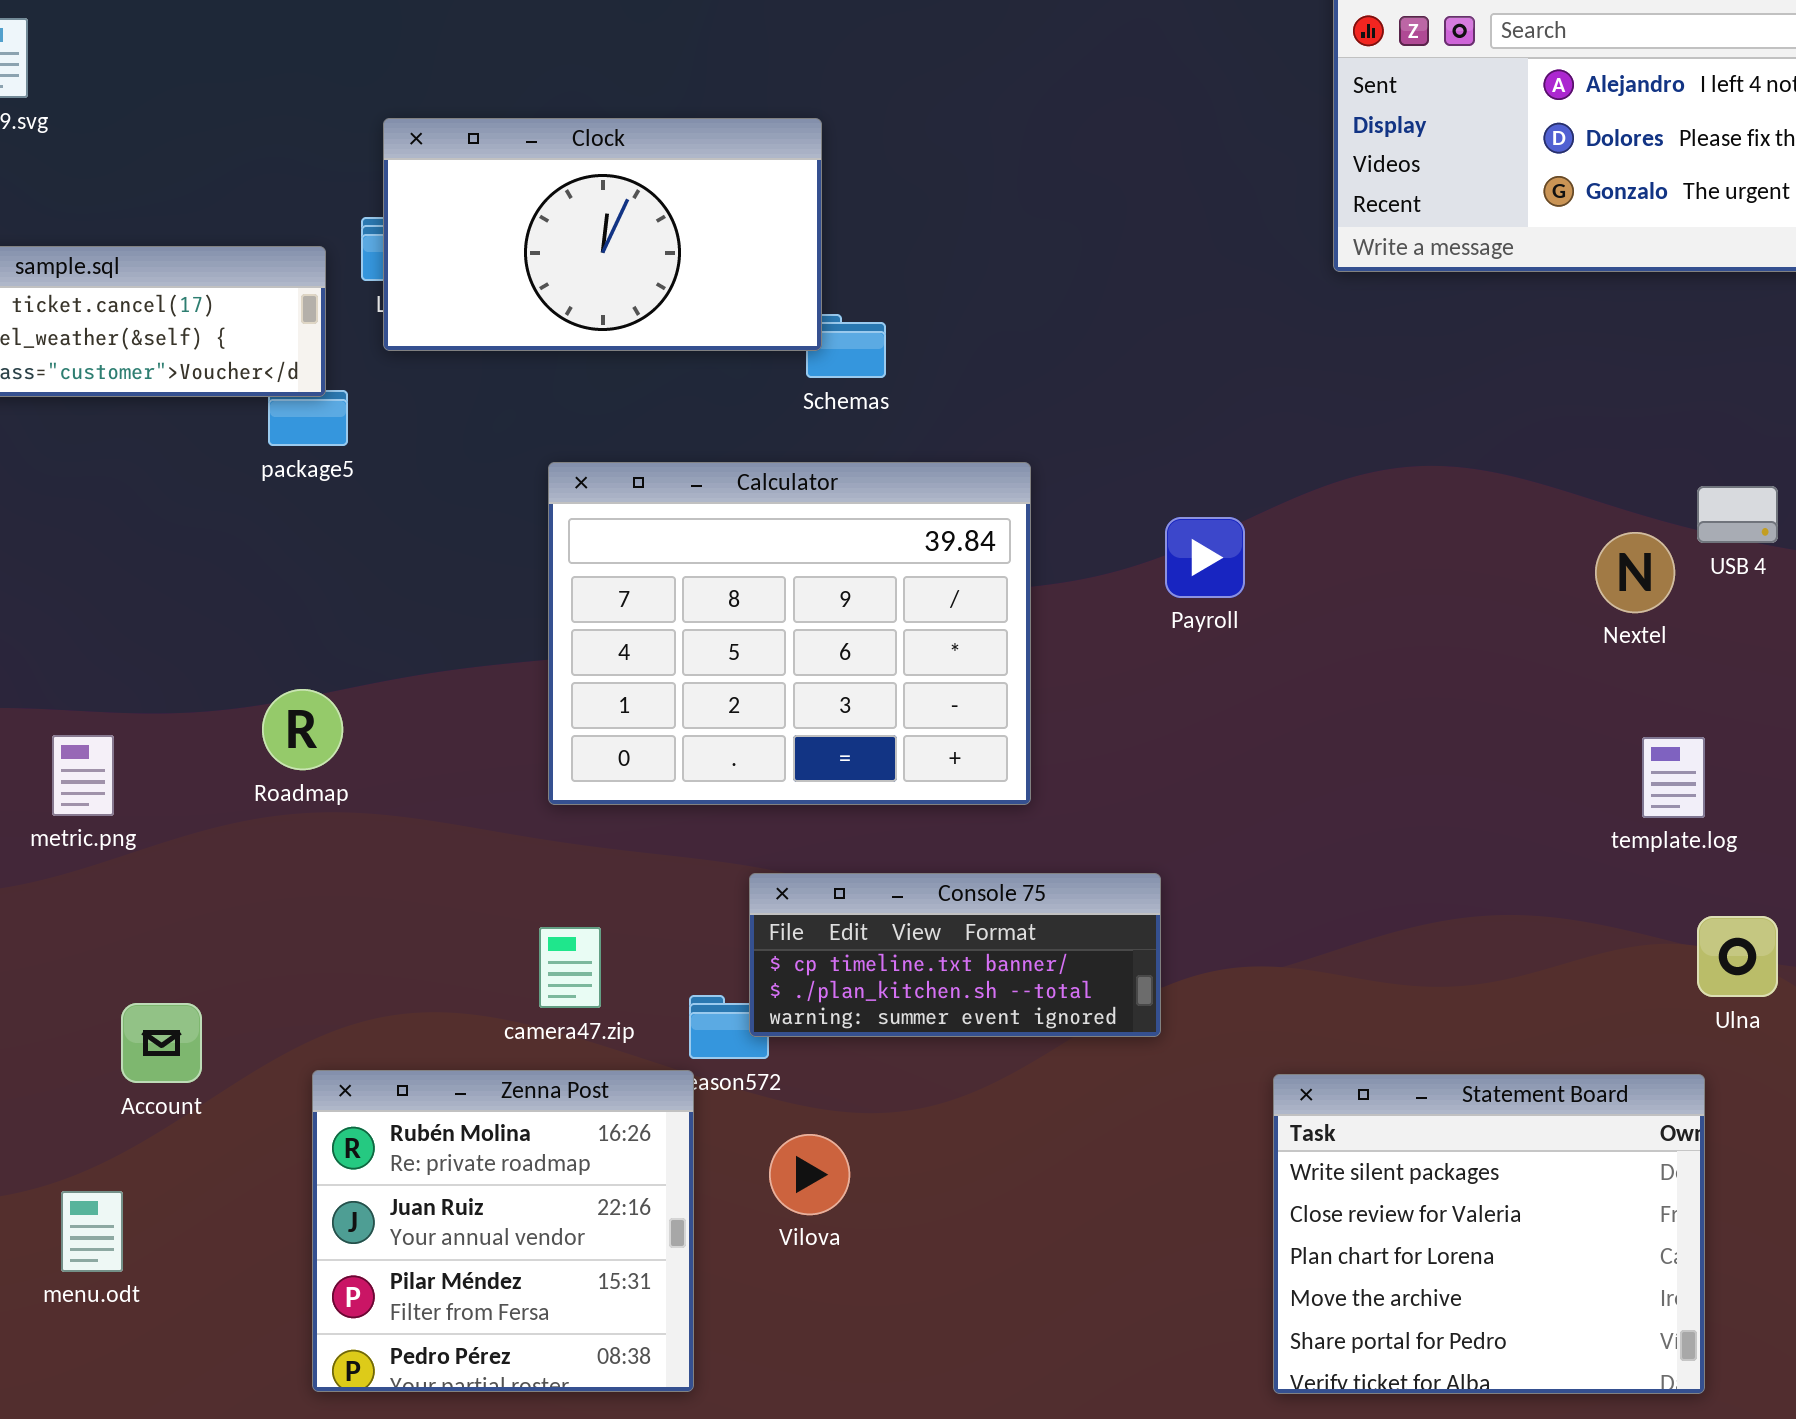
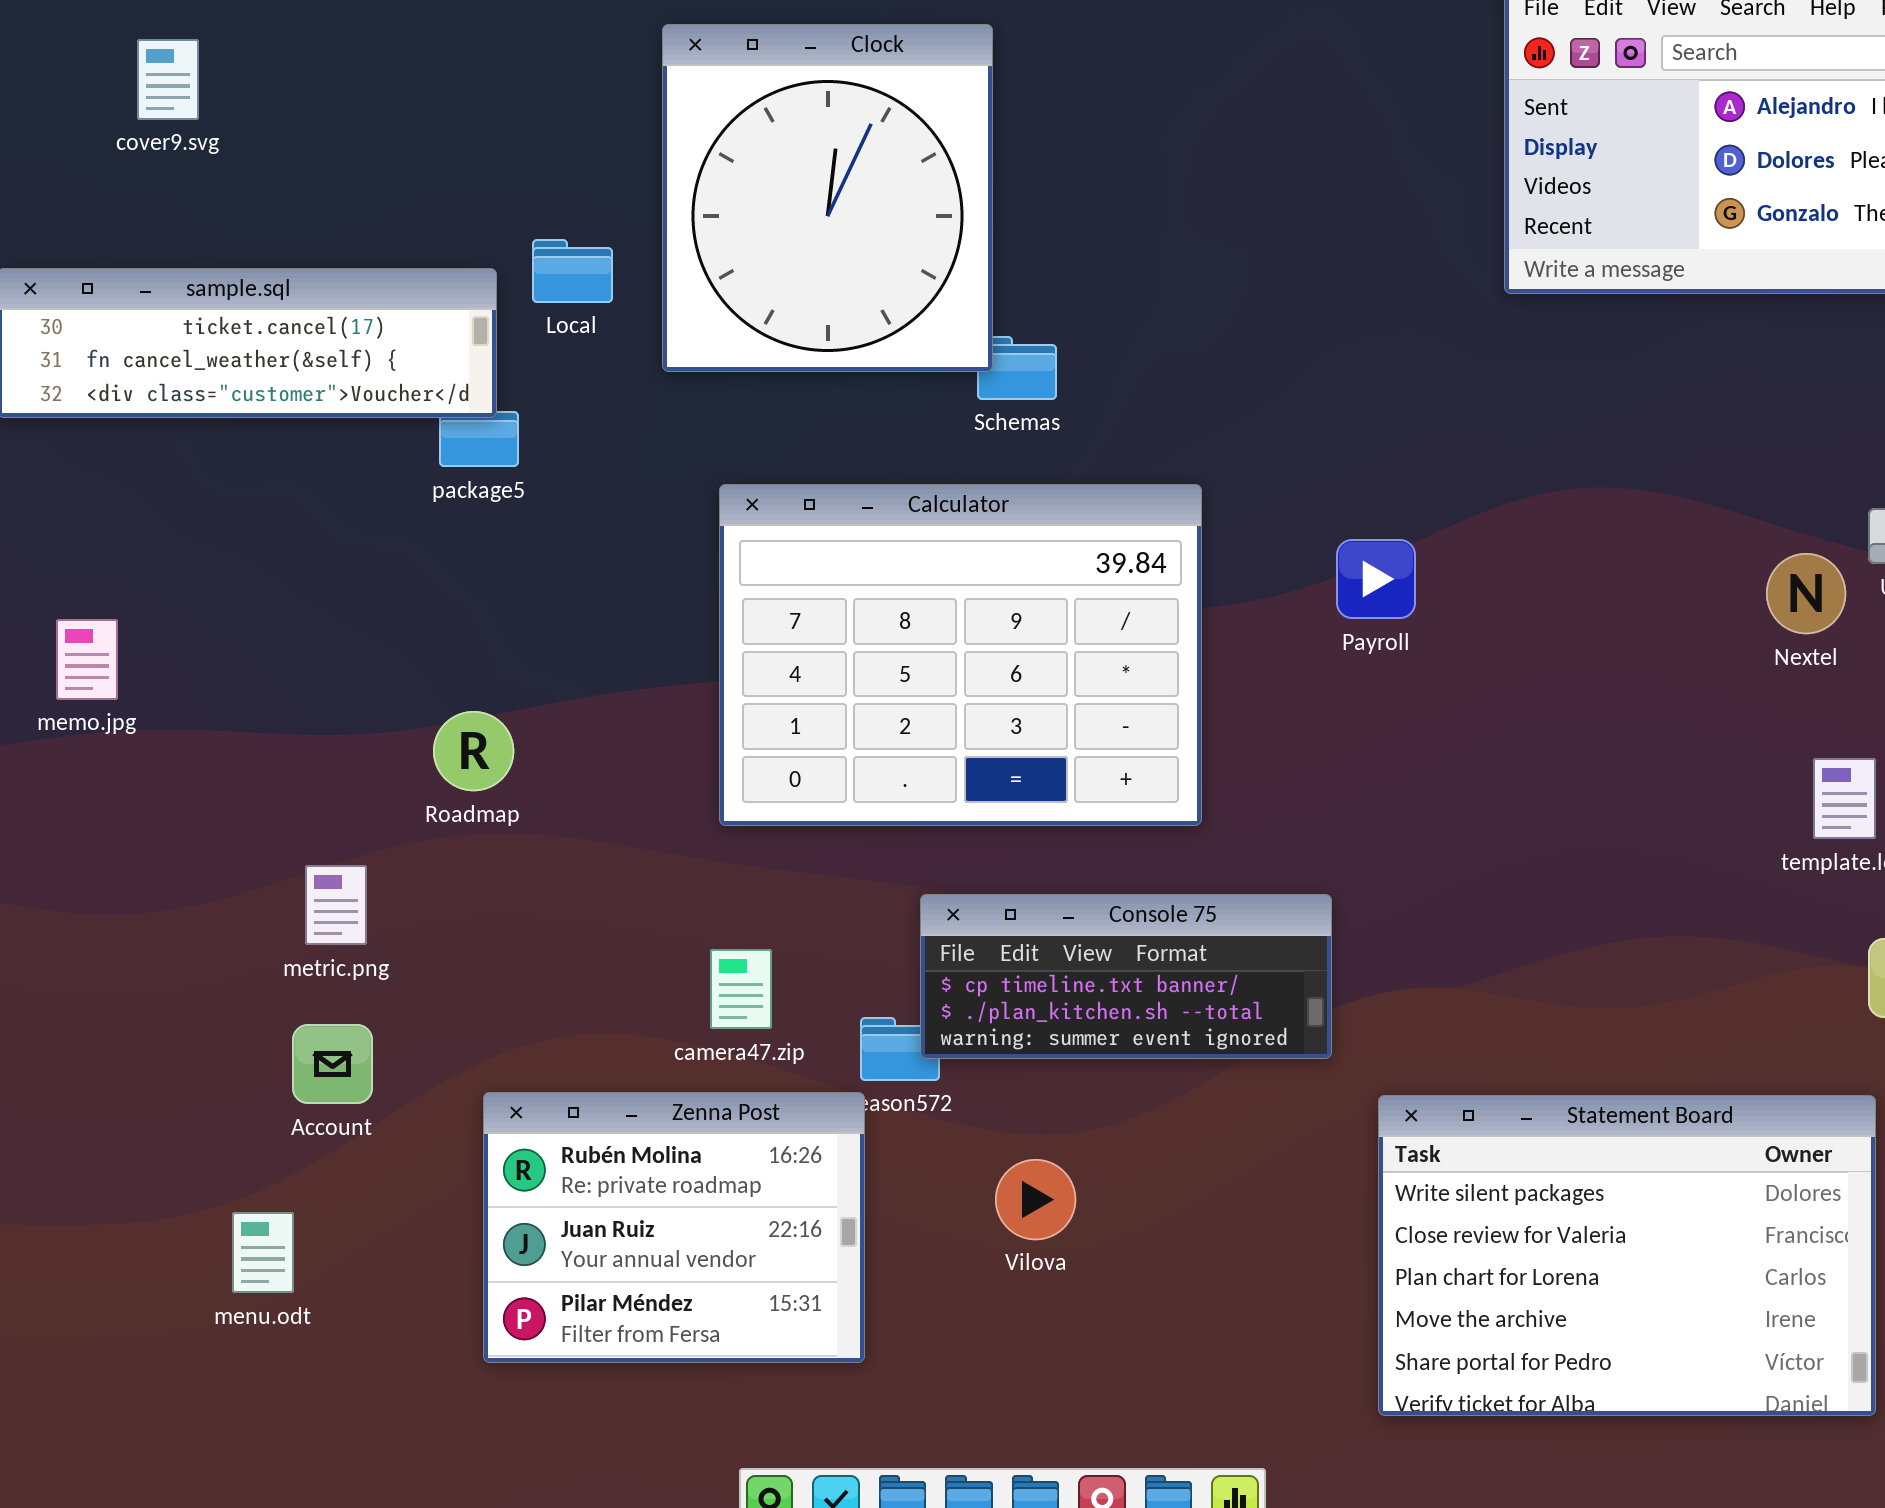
Clock: [383,118,822,351] -> [662,24,993,372], resized
metric.png: [52,735,114,816] -> [305,865,367,945], moved
Zenna Post: [312,1070,694,1392] -> [483,1092,865,1363], resized
Statement Board: [1273,1074,1705,1394] -> [1378,1095,1876,1416], resized
Vilova: [769,1134,850,1215] -> [995,1159,1076,1240], moved

